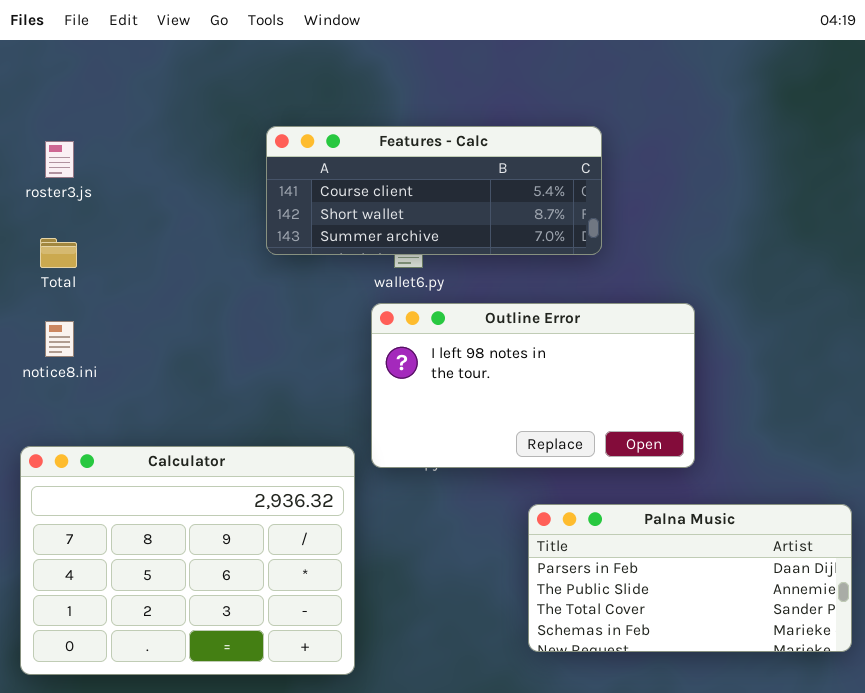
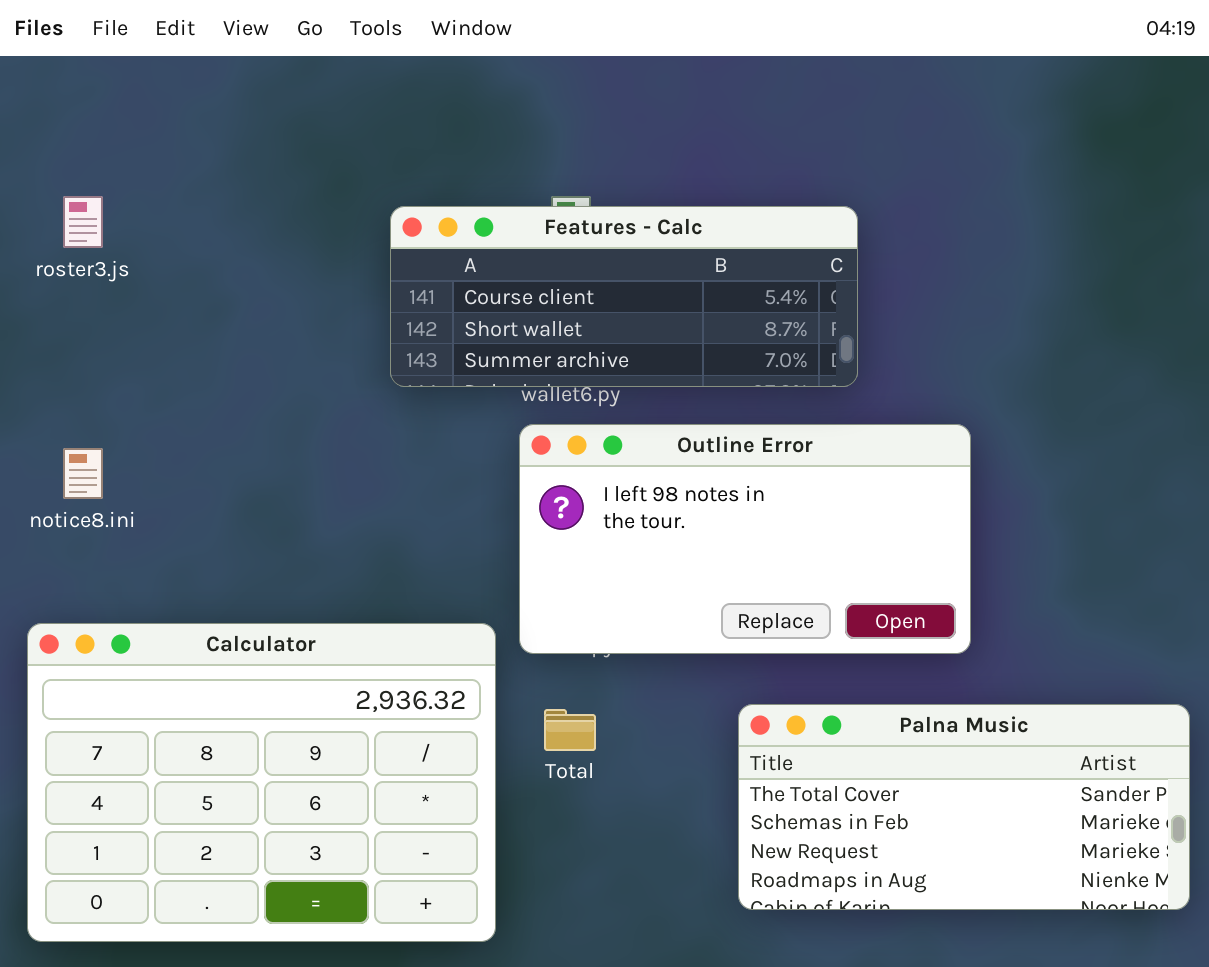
Features - Calc: [266,126,602,255] -> [390,206,858,387], moved
Total: [40,238,77,268] -> [544,709,596,751], moved
Palna Music: [528,504,852,652] -> [738,704,1190,910], scrolled down 2 rows

